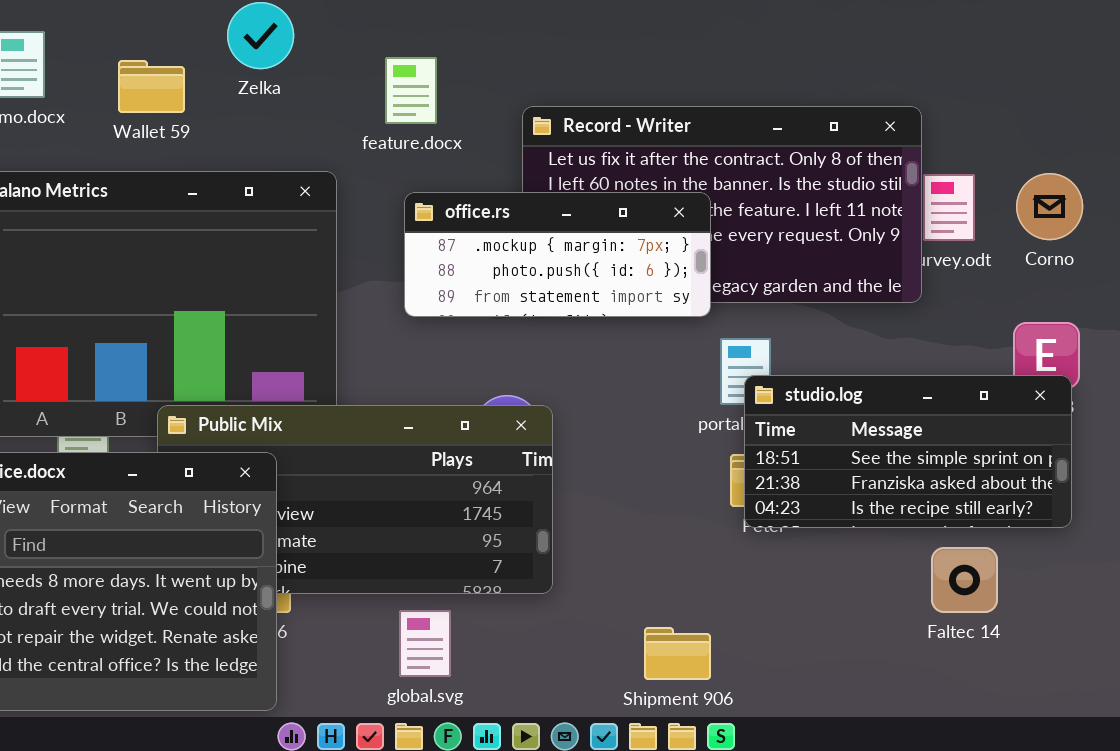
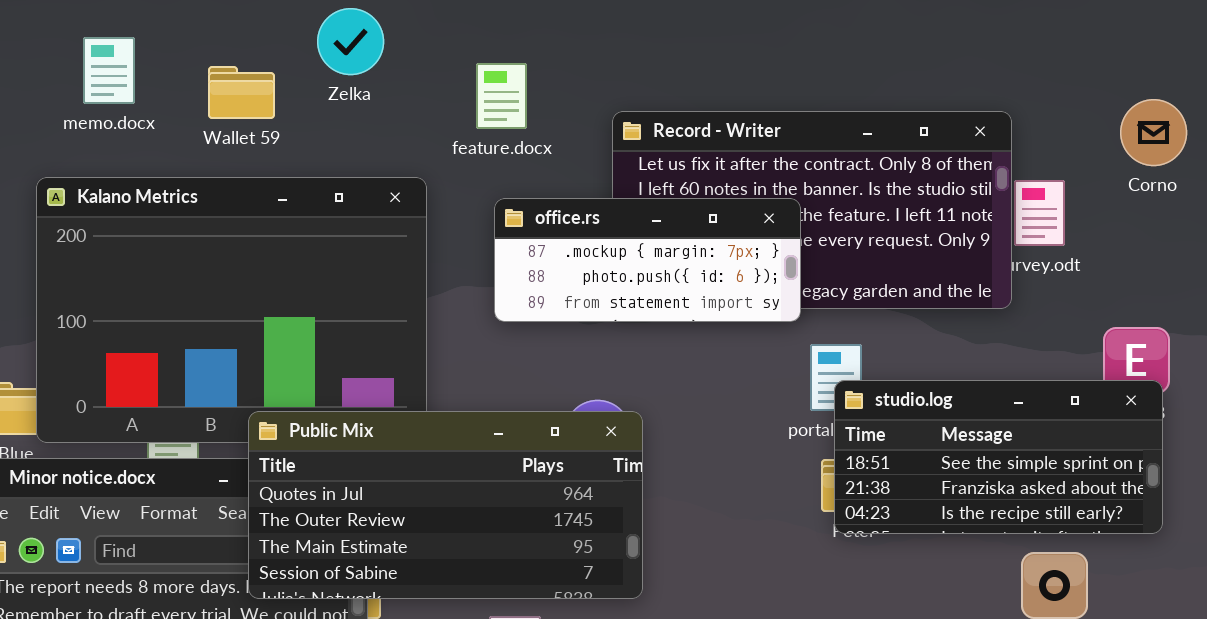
Corno: [1016,173,1083,240] -> [1120,99,1187,166], moved
Public Mix: [157,405,553,594] -> [248,411,643,599], raised

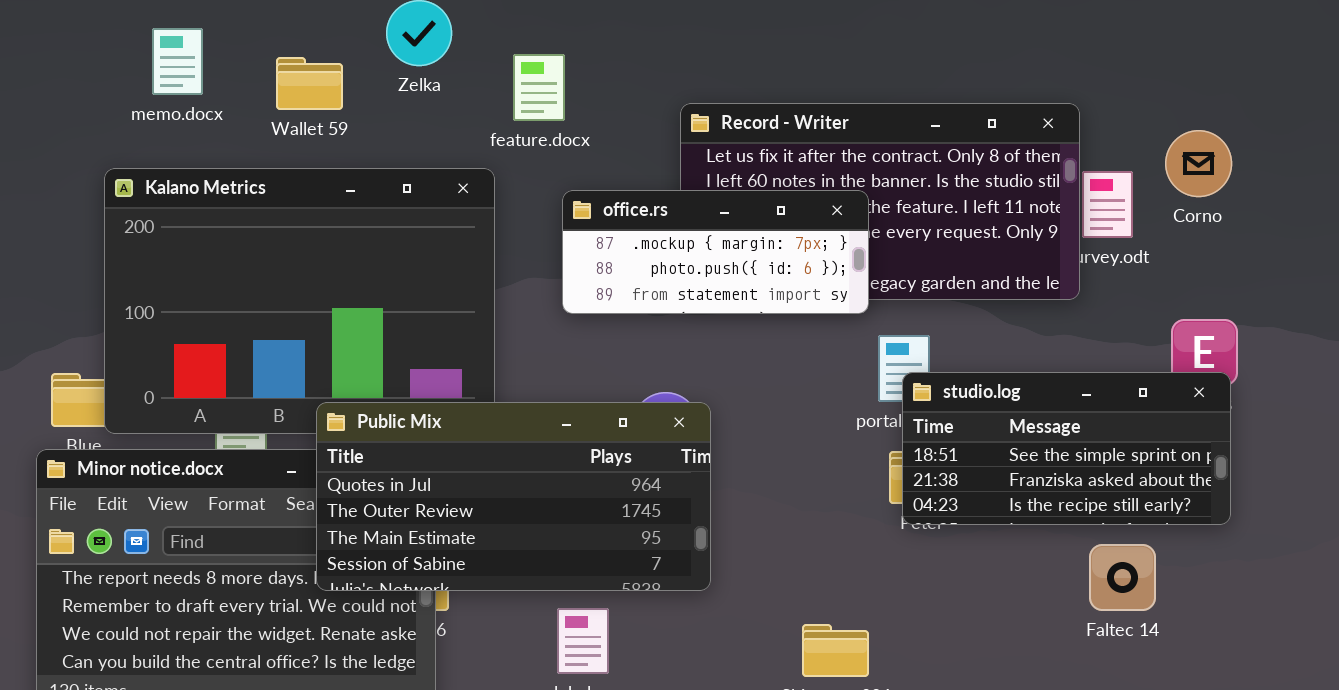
feature.docx: [476,63,527,129] -> [513,54,565,121], moved
Corno: [1120,99,1187,166] -> [1165,130,1232,197], moved

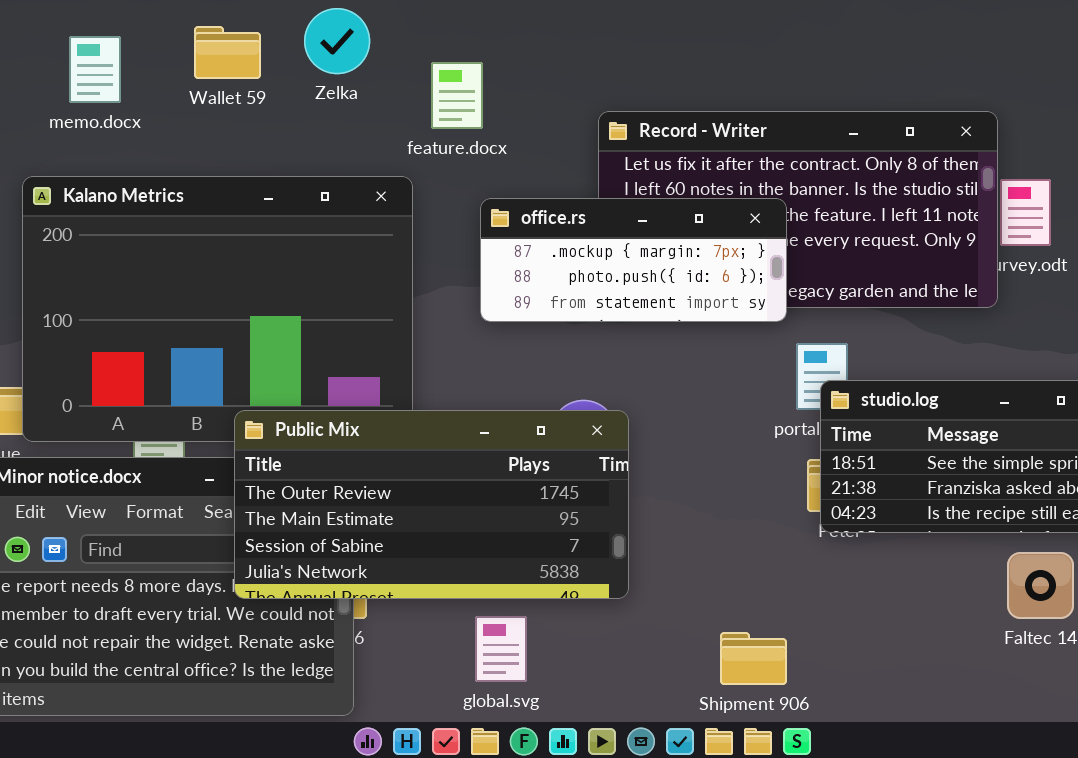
Wallet 59: [276,57,343,110] -> [194,26,261,79], moved
Public Mix: [316,402,711,591] -> [234,410,629,599], scrolled down 1 row

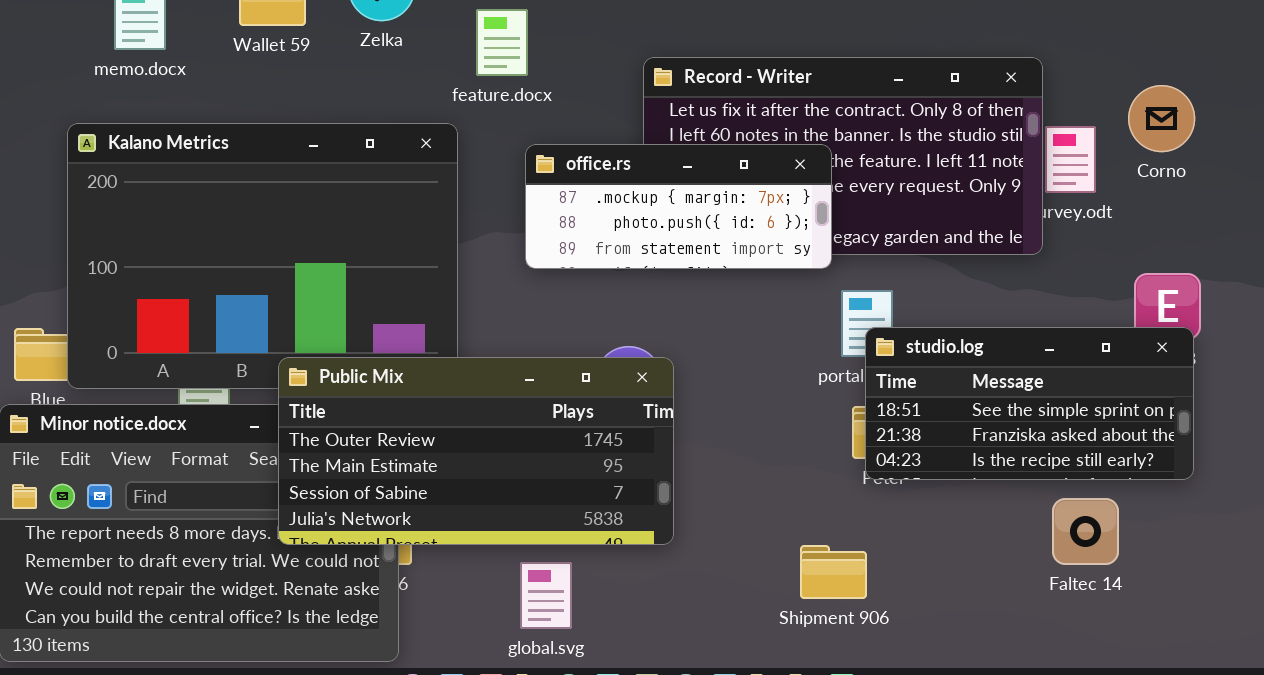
Shipment 906: [720,632,787,685] -> [800,545,867,599], moved

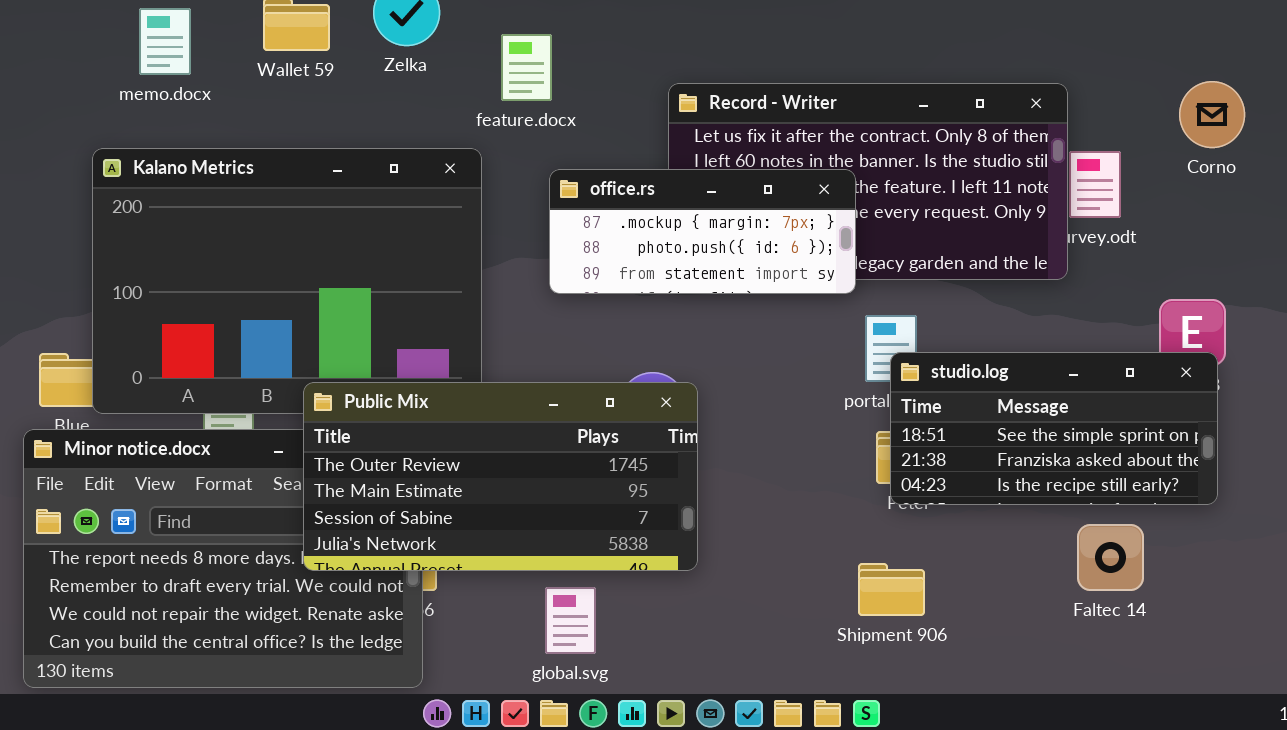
Corno: [1128,85,1195,152] -> [1179,81,1245,148], moved
Shipment 906: [800,545,867,599] -> [858,563,925,616], moved

